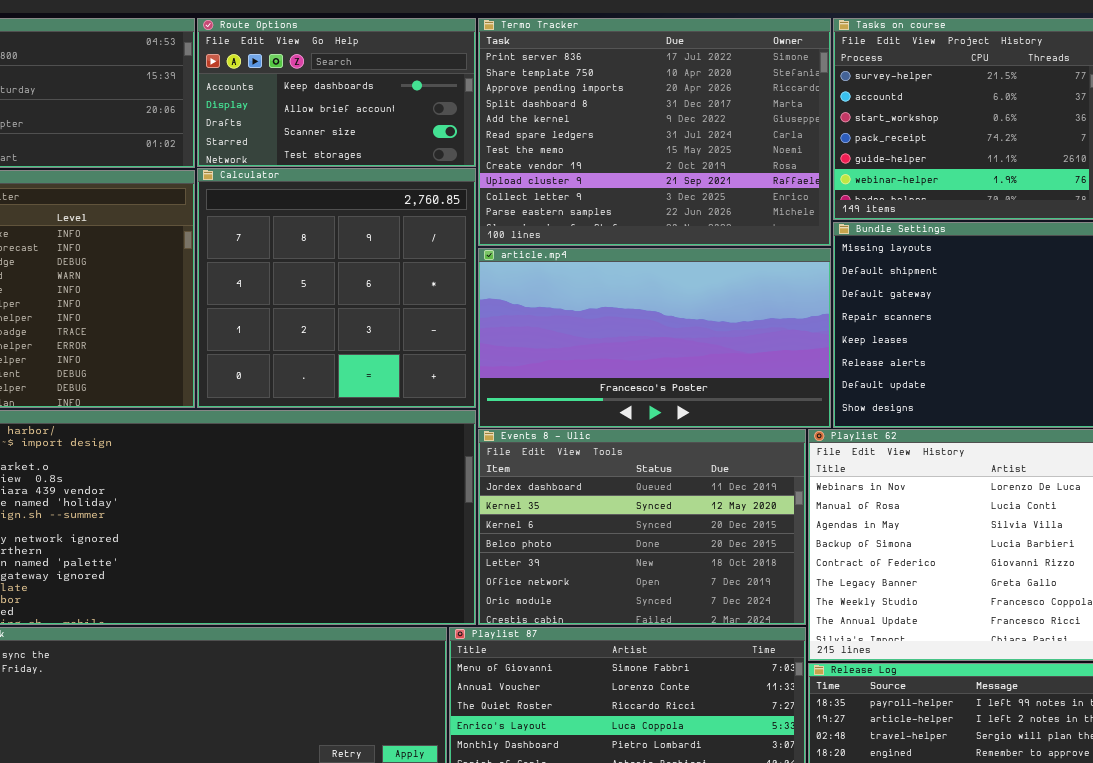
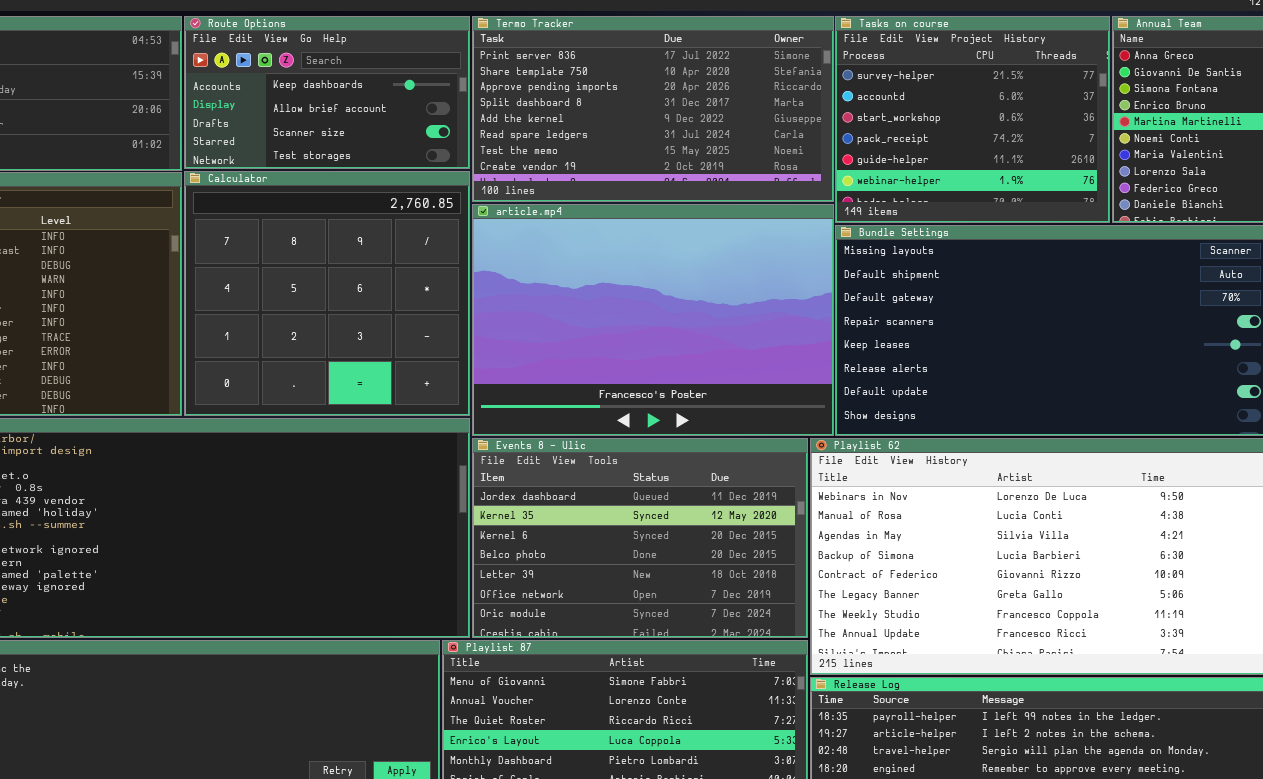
Termo Tracker: [478,18,831,246] -> [472,16,834,202], resized
article.mp4: [478,248,831,428] -> [472,204,834,436], resized

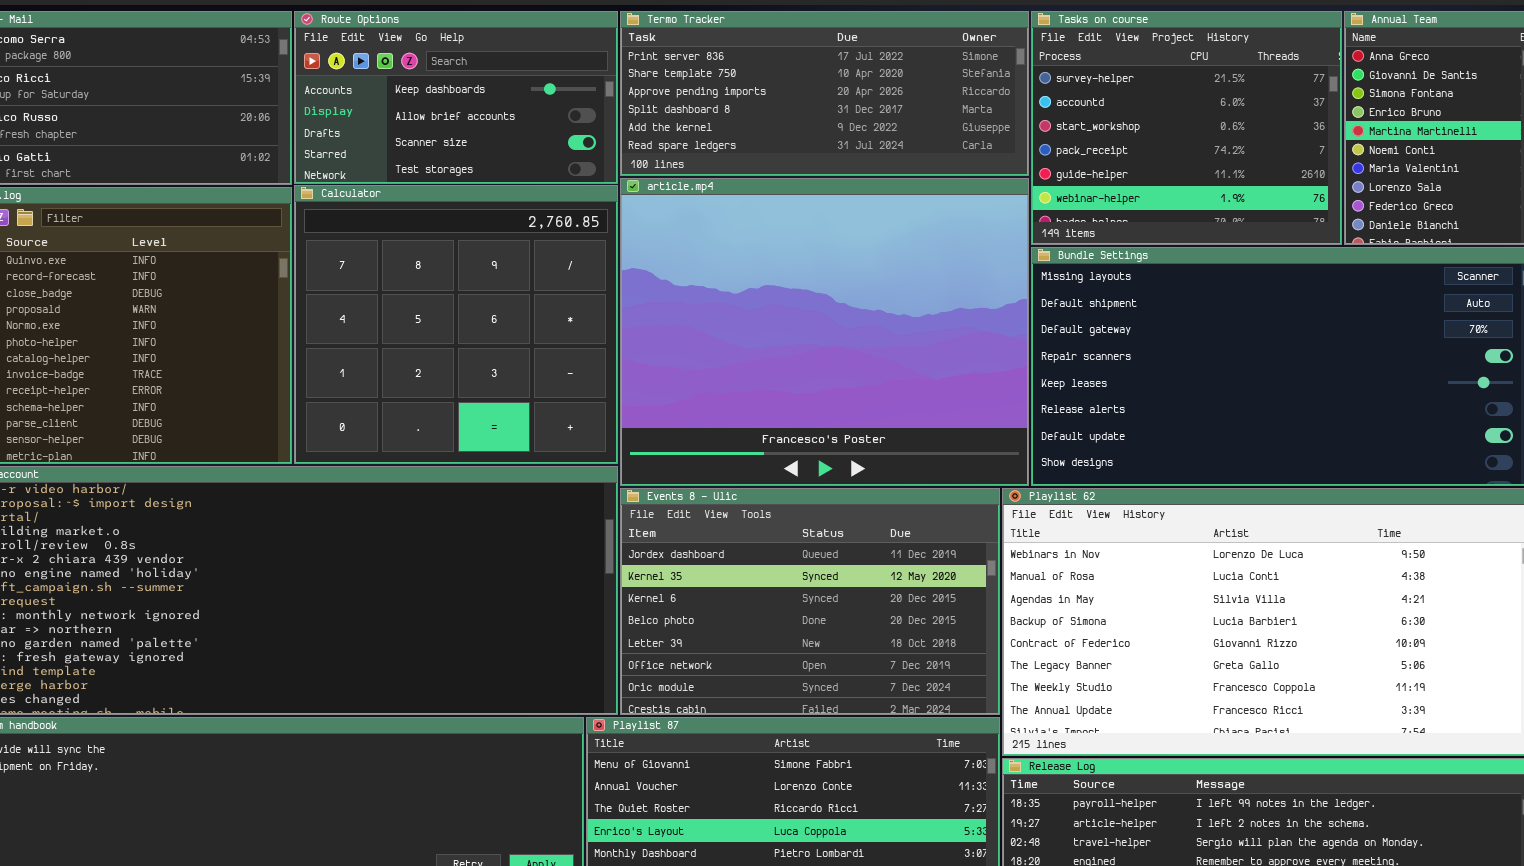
Termo Tracker: [472,16,834,202] -> [620,11,1029,176], resized
article.mp4: [472,204,834,436] -> [620,178,1029,486], resized

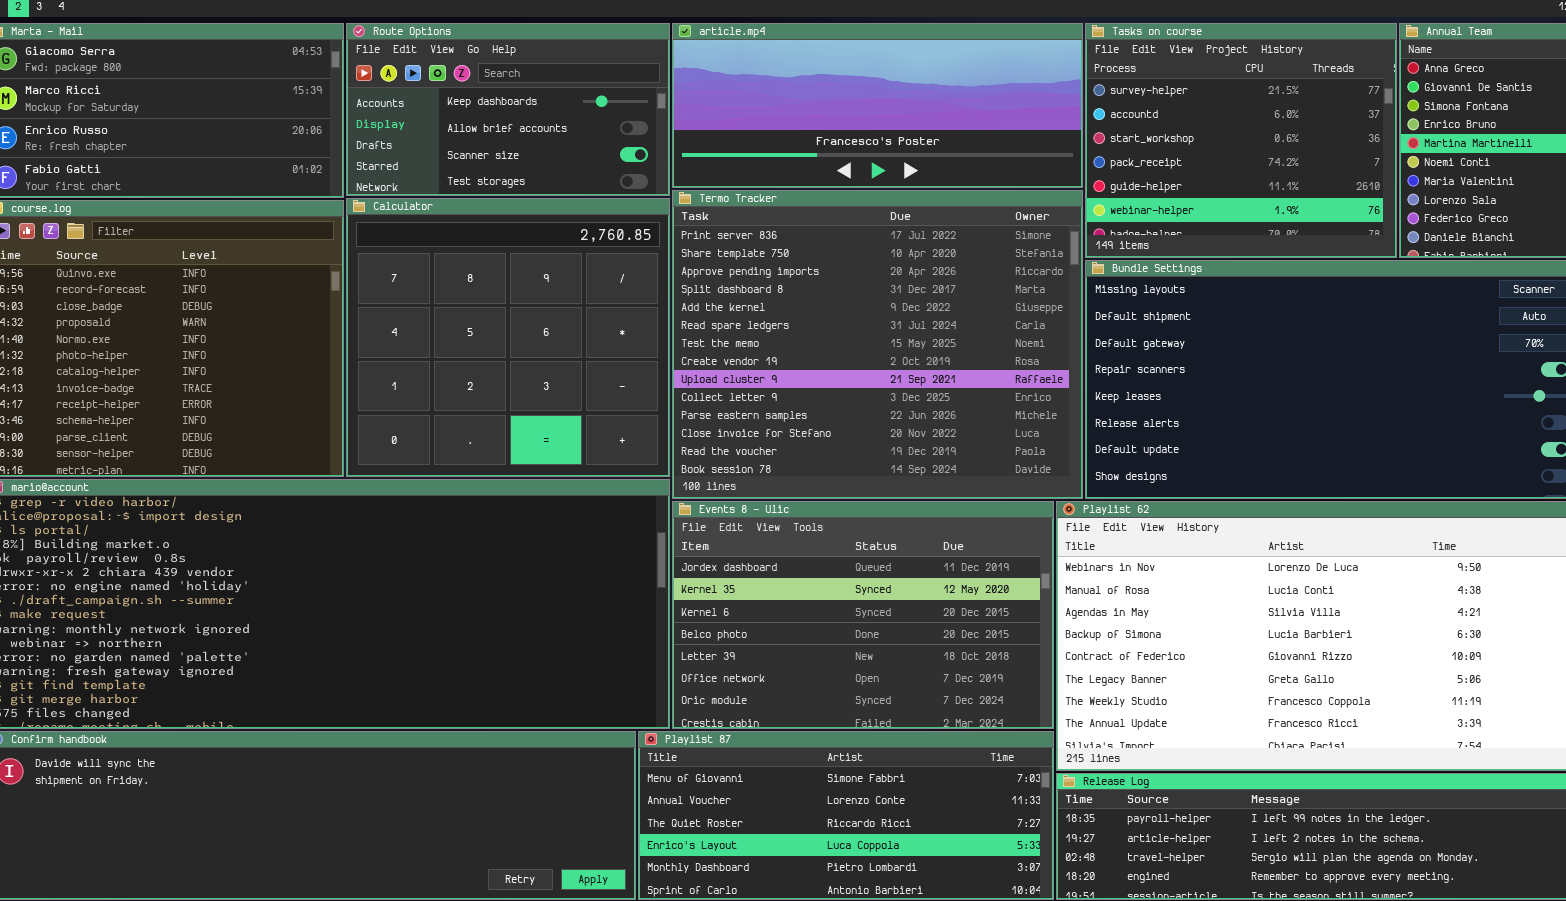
Termo Tracker: [620,11,1029,176] -> [672,190,1083,499], moved, resized
article.mp4: [620,178,1029,486] -> [672,23,1083,188], moved, resized

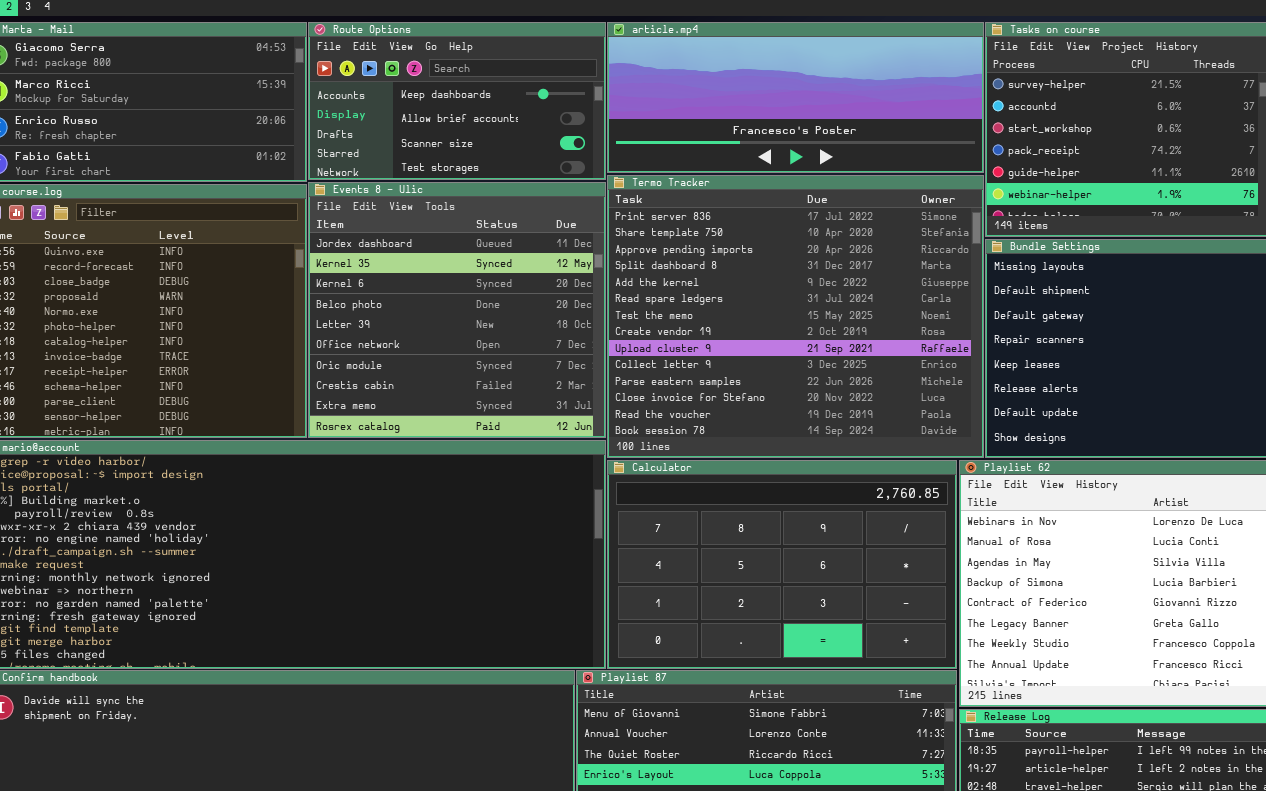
Calculator: [346,198,670,477] -> [607,460,957,669], moved, resized
Events 8 - Ulic: [672,501,1054,729] -> [308,182,606,438], moved, resized

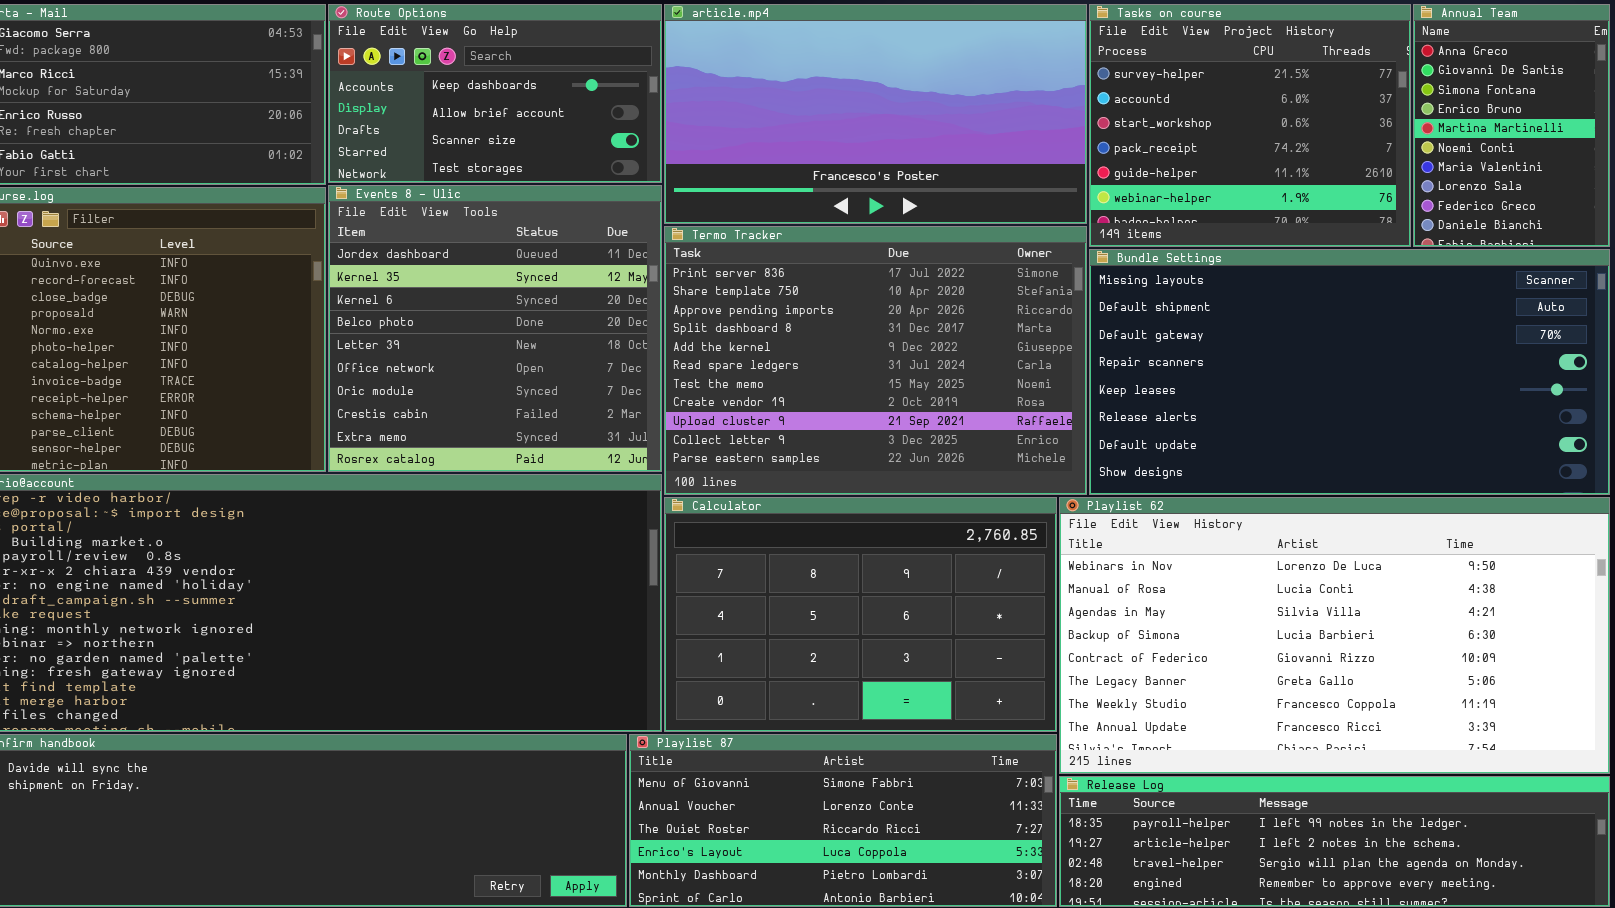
article.mp4: [607,22,984,173] -> [664,4,1087,224], resized
Termo Tracker: [607,175,984,458] -> [664,226,1087,495], resized

